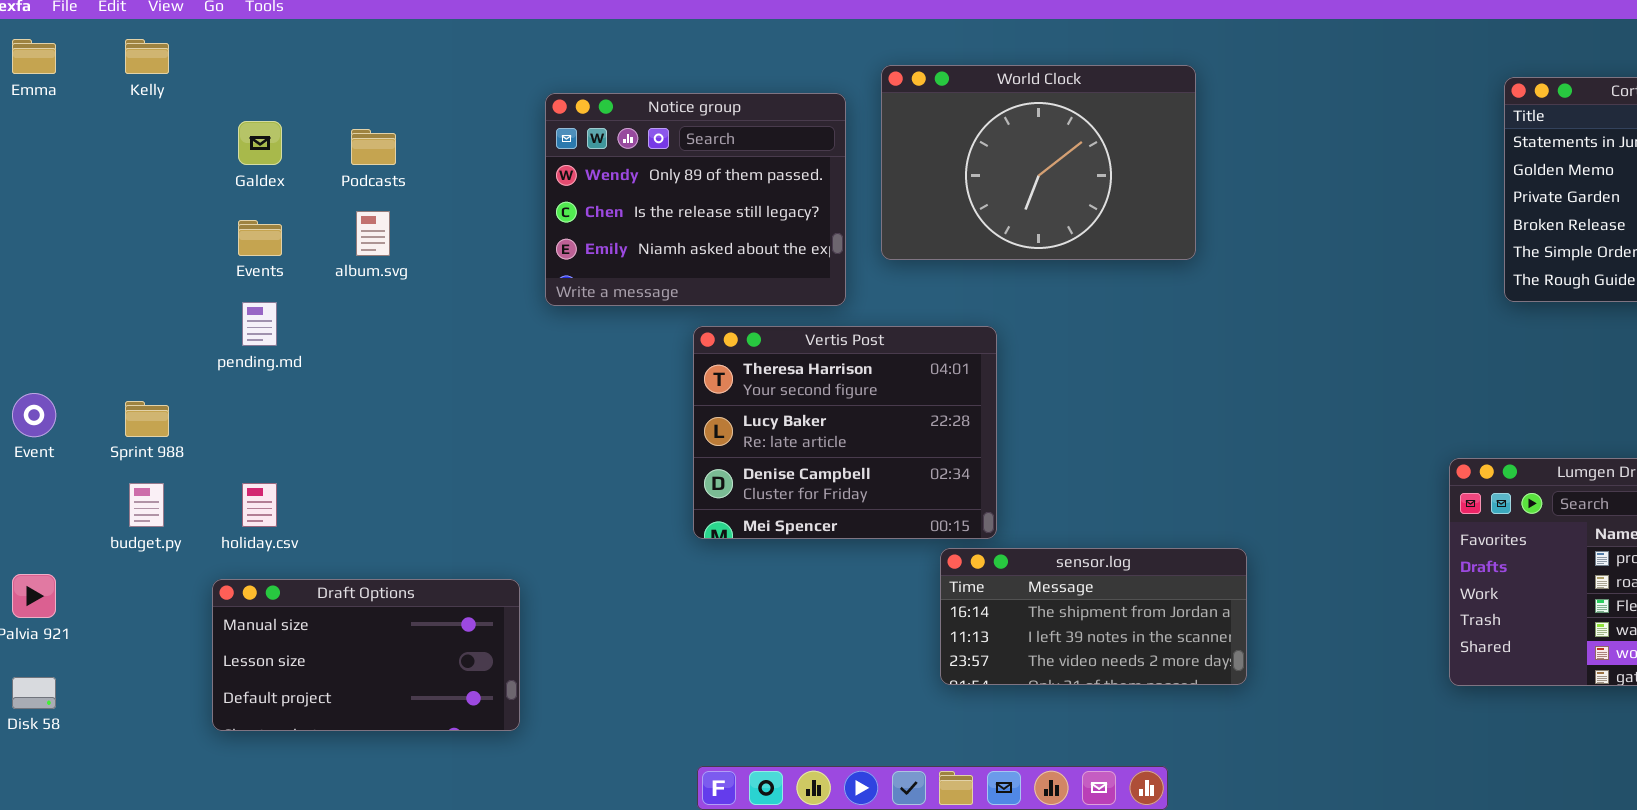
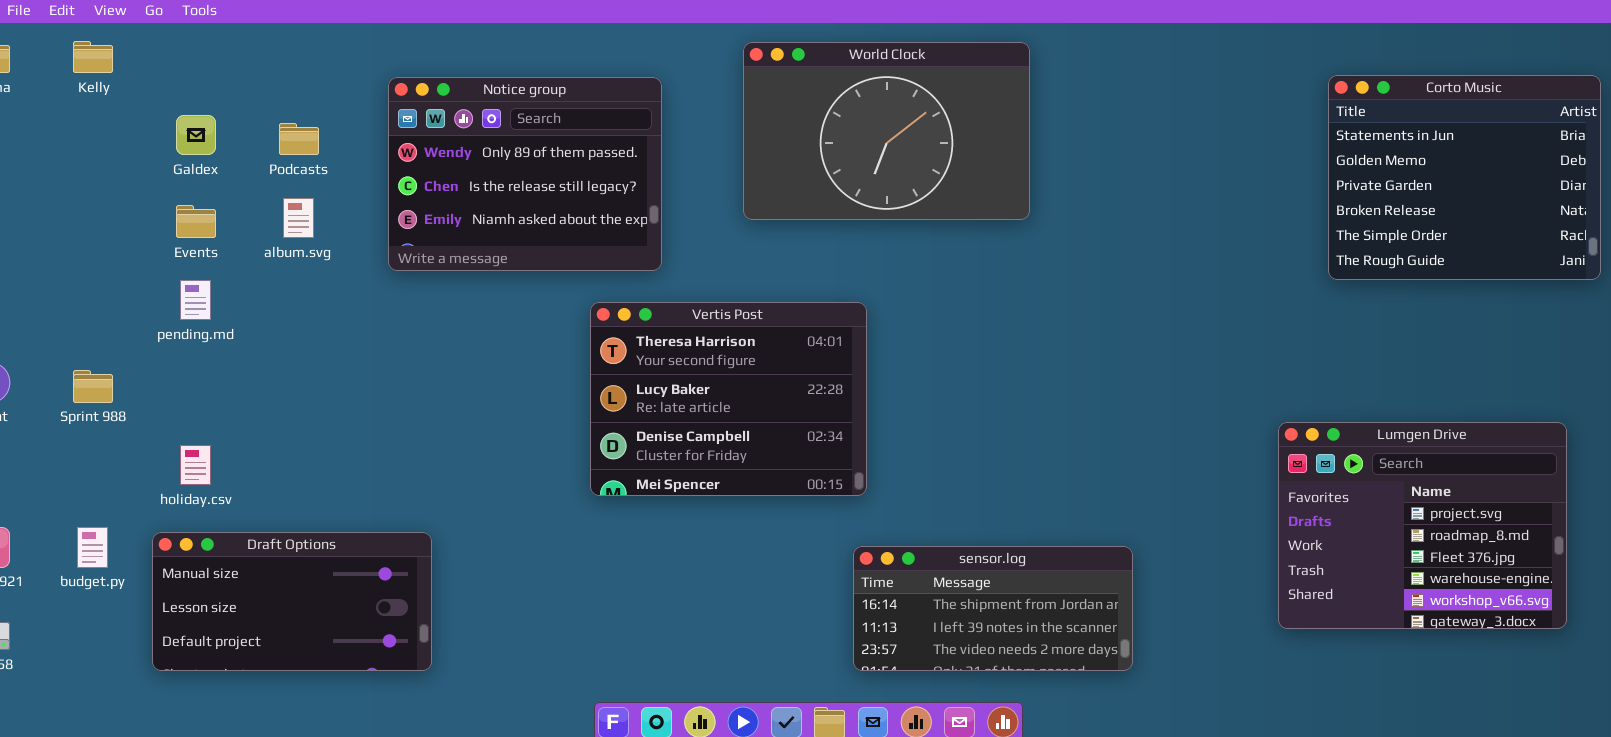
World Clock: [881,65,1196,260] -> [743,42,1030,220], moved
Notice group: [545,93,846,306] -> [388,77,662,271], moved
budget.py: [129,483,164,527] -> [77,527,108,568], moved
sensor.log: [940,548,1247,685] -> [853,546,1133,671], moved

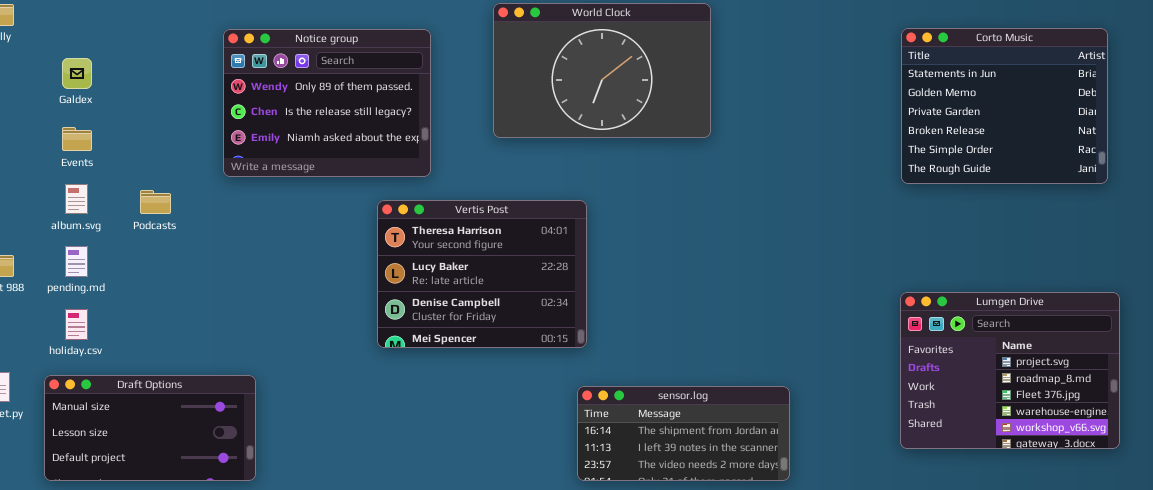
Corto Music: [1328,75,1601,280] -> [901,28,1108,184], moved
Podcasts: [279,123,319,155] -> [140,190,171,214], moved
album.svg: [283,198,314,238] -> [65,184,88,214], moved
pending.md: [180,280,211,320] -> [65,246,88,277], moved

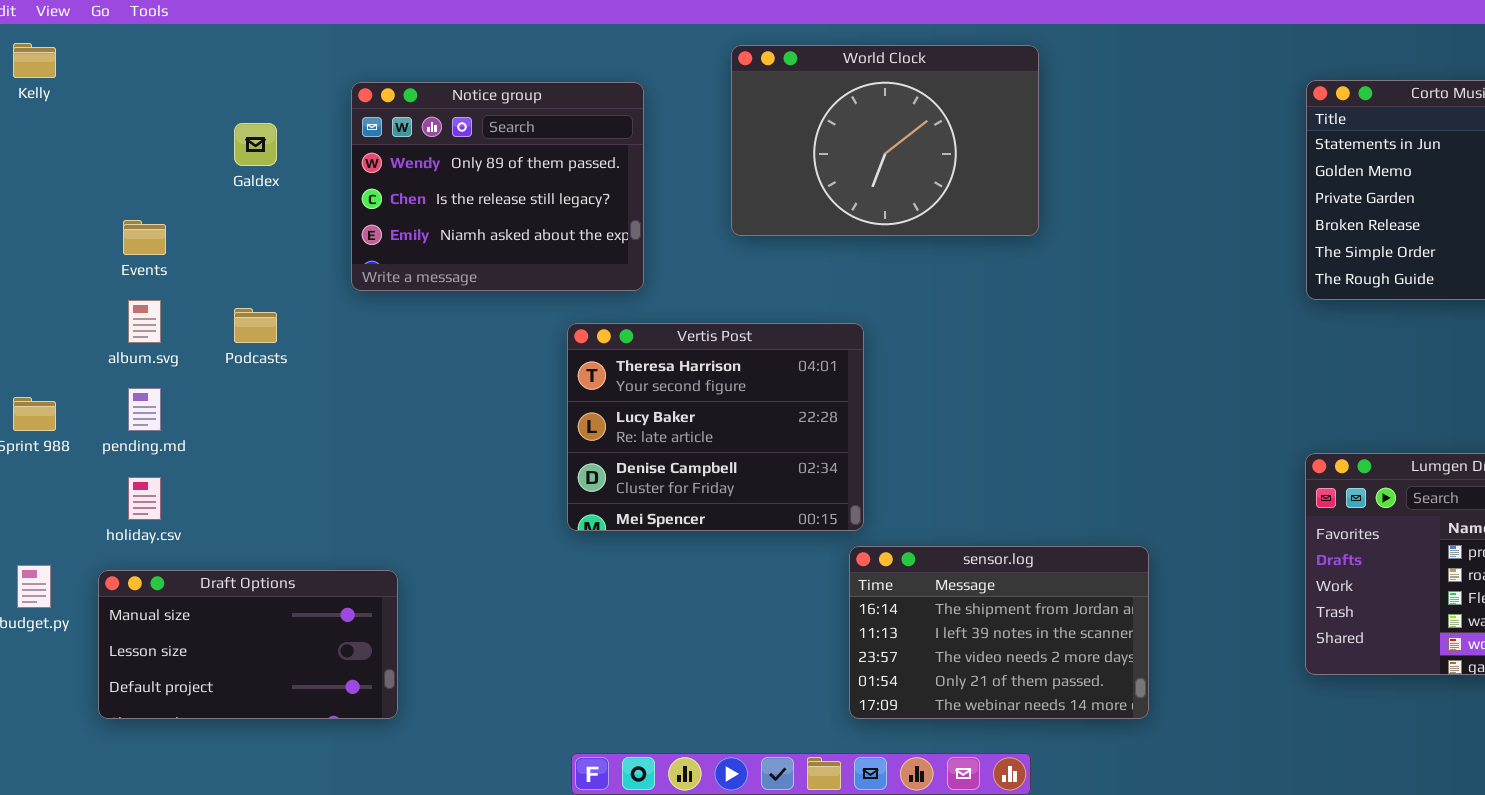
Galdex: [62,58,92,89] -> [234,123,277,166], moved
sensor.log: [577,386,790,481] -> [849,546,1149,719], resized

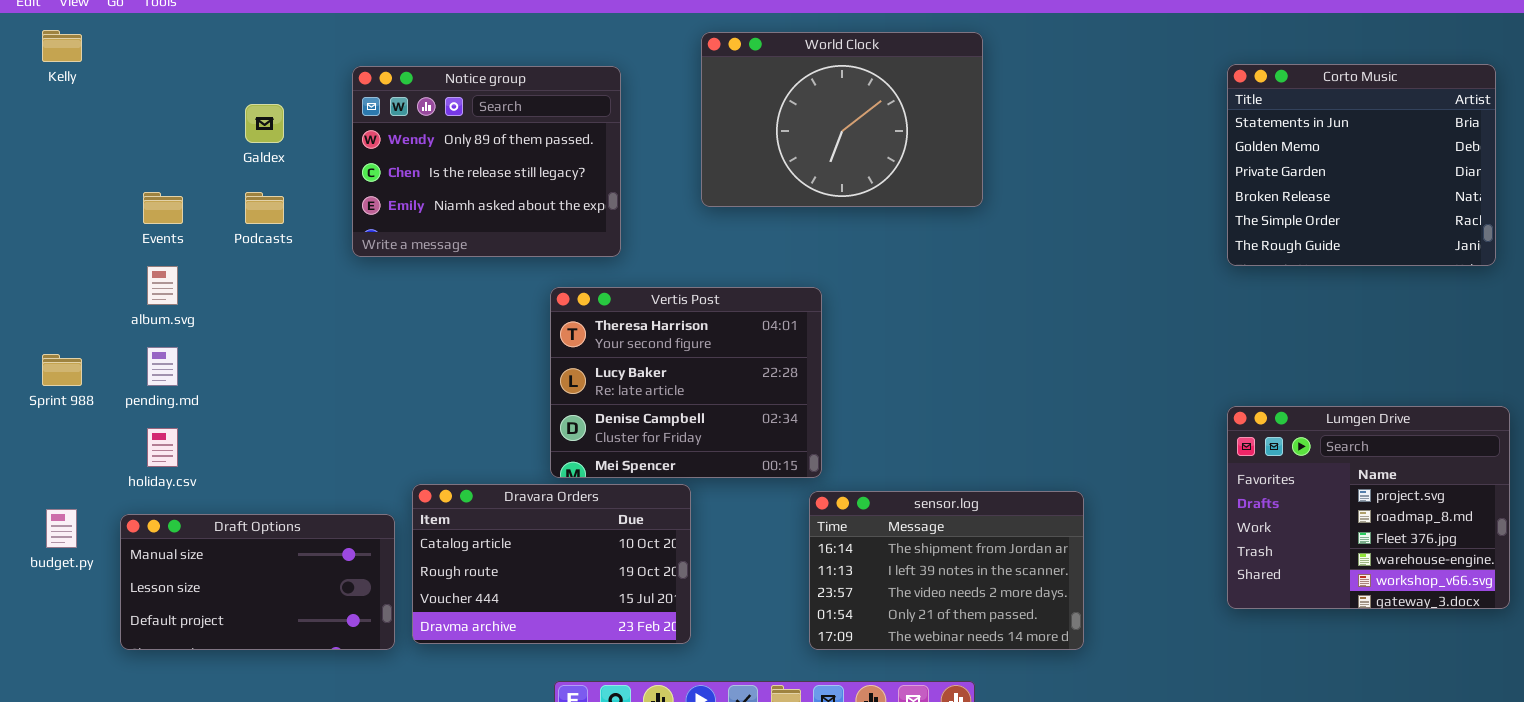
Podcasts: [234,308,277,343] -> [245,192,284,224], moved
Dravara Orders: none -> [412,484,691,644], opened

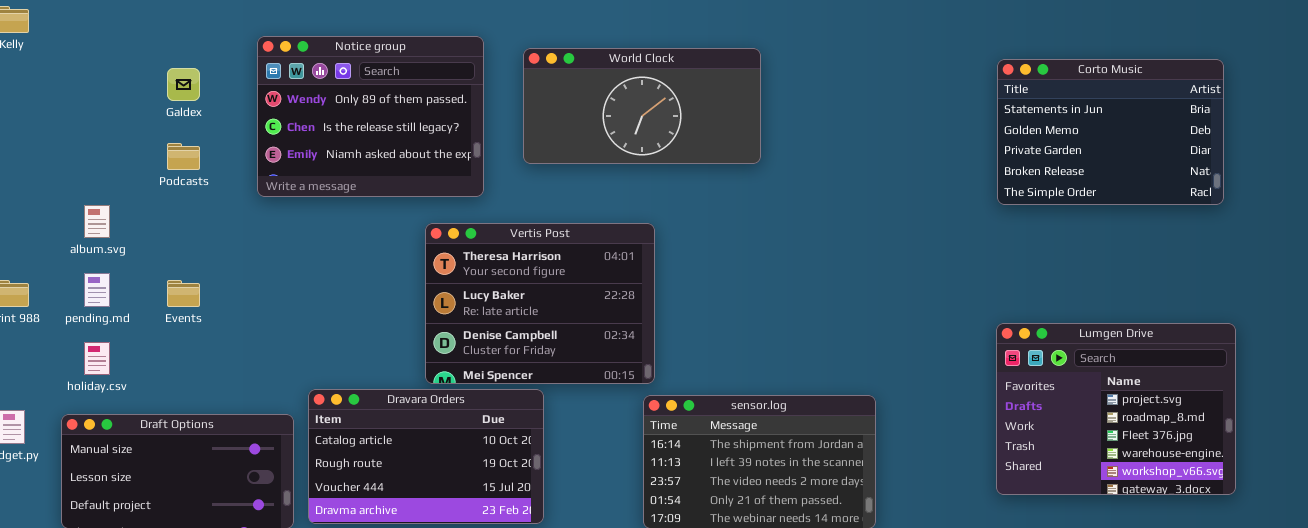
World Clock: [701,32,983,207] -> [523,48,761,164], moved, resized
Corto Music: [1227,64,1496,266] -> [997,59,1224,205], resized
Events: [143,192,183,224] -> [167,280,200,307], moved

